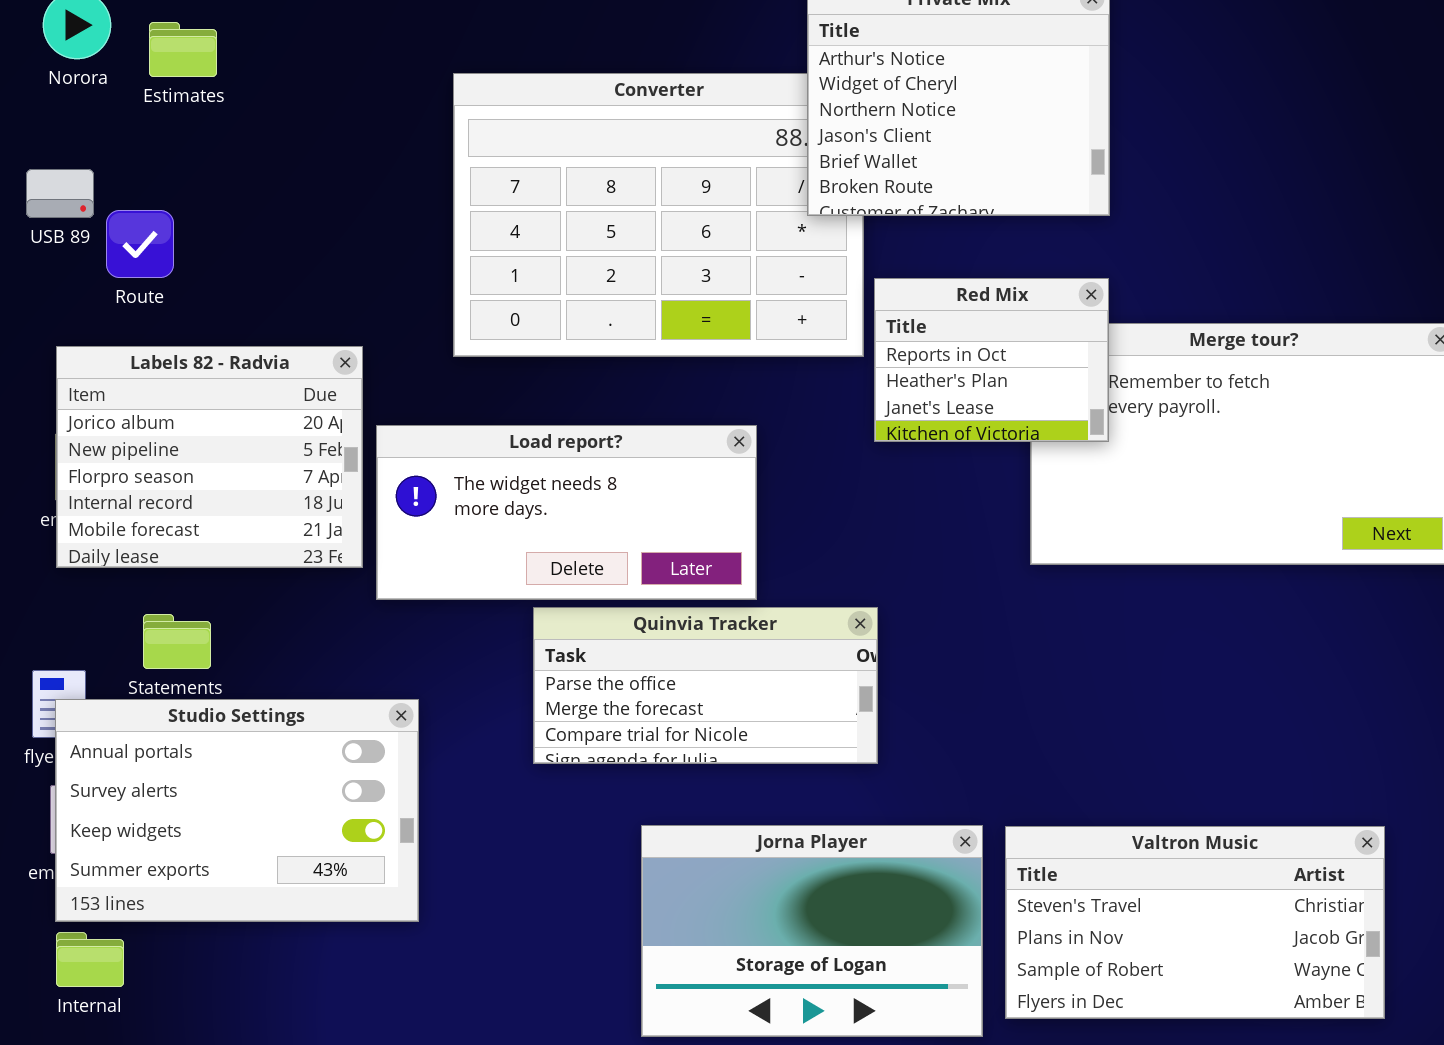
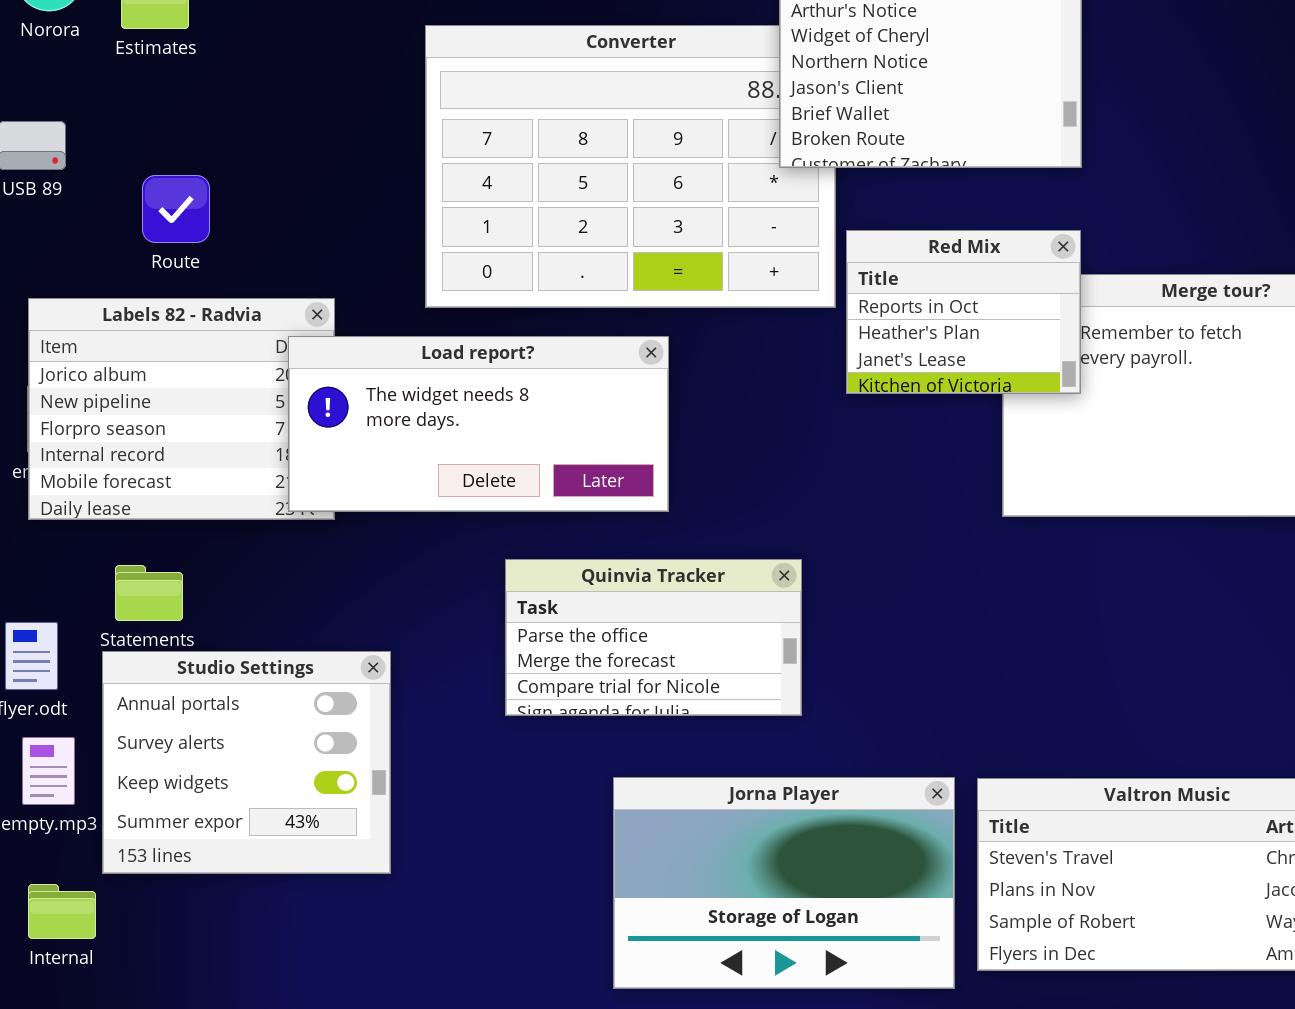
Route: [106,210,174,278] -> [142,175,210,243], moved
Load report?: [376,425,757,600] -> [288,336,669,512], moved
Quinvia Tracker: [533,607,878,764] -> [505,559,802,716], resized
Studio Settings: [55,699,419,922] -> [102,651,391,874], resized

